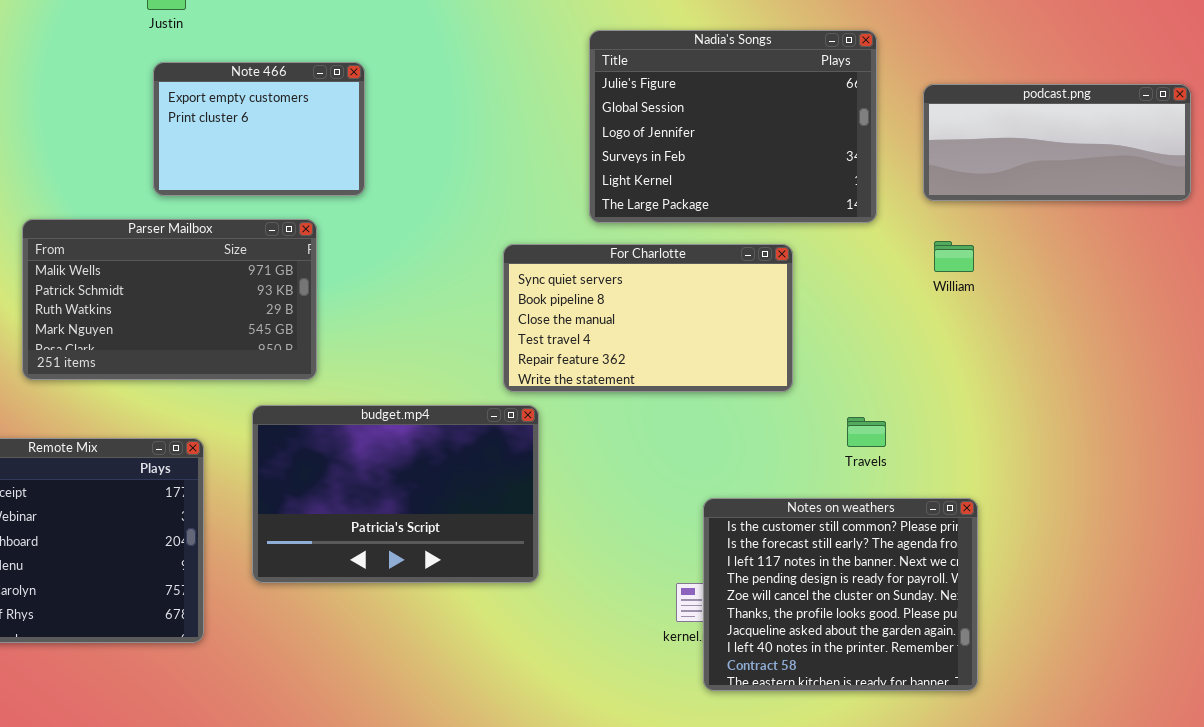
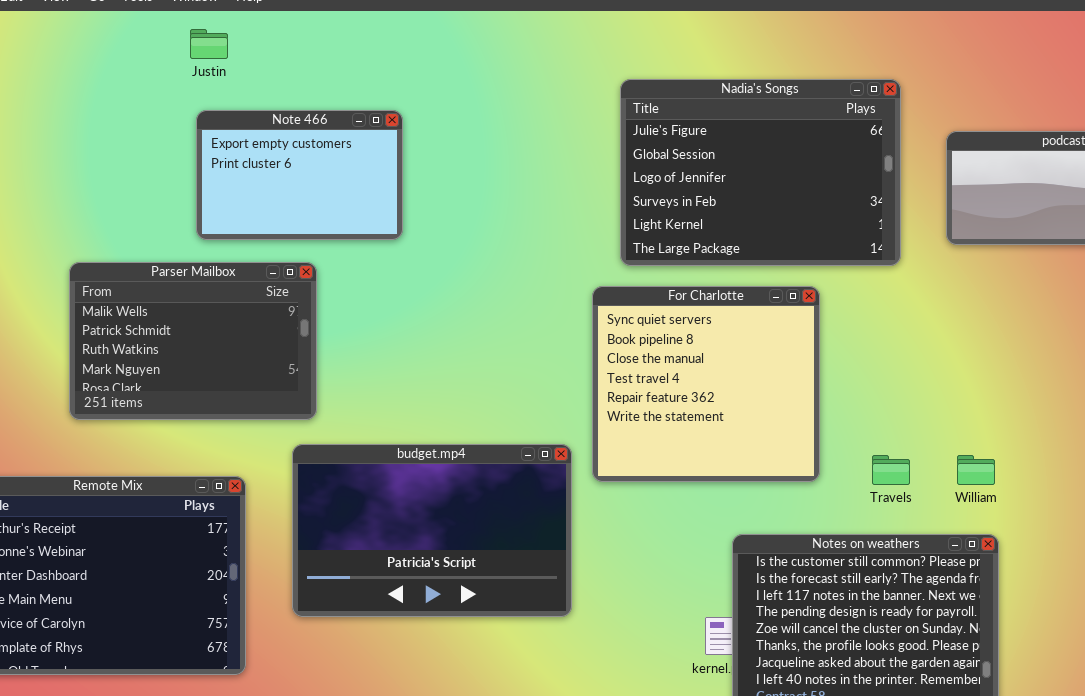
Parser Mailbox: [22,219,317,380] -> [69,262,317,420], resized
William: [934,241,974,272] -> [957,455,995,485], moved
For Charlotte: [503,244,793,392] -> [592,286,820,482], resized

